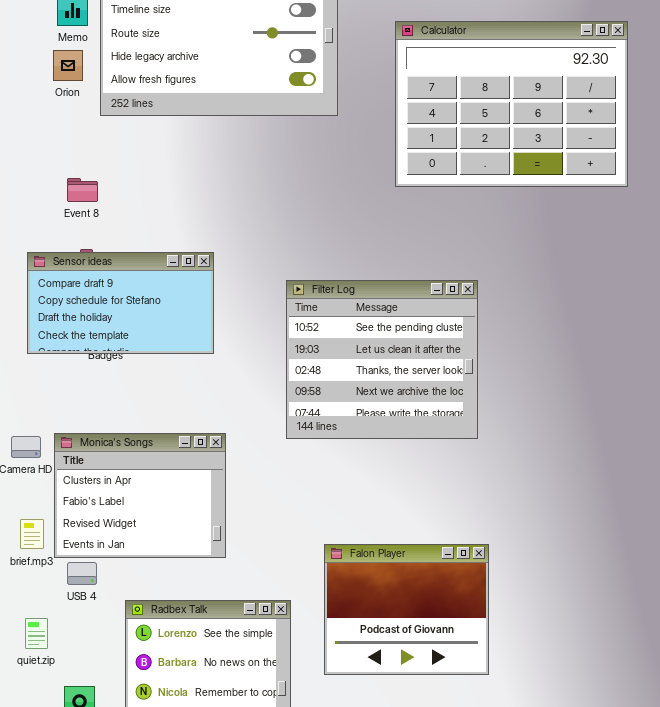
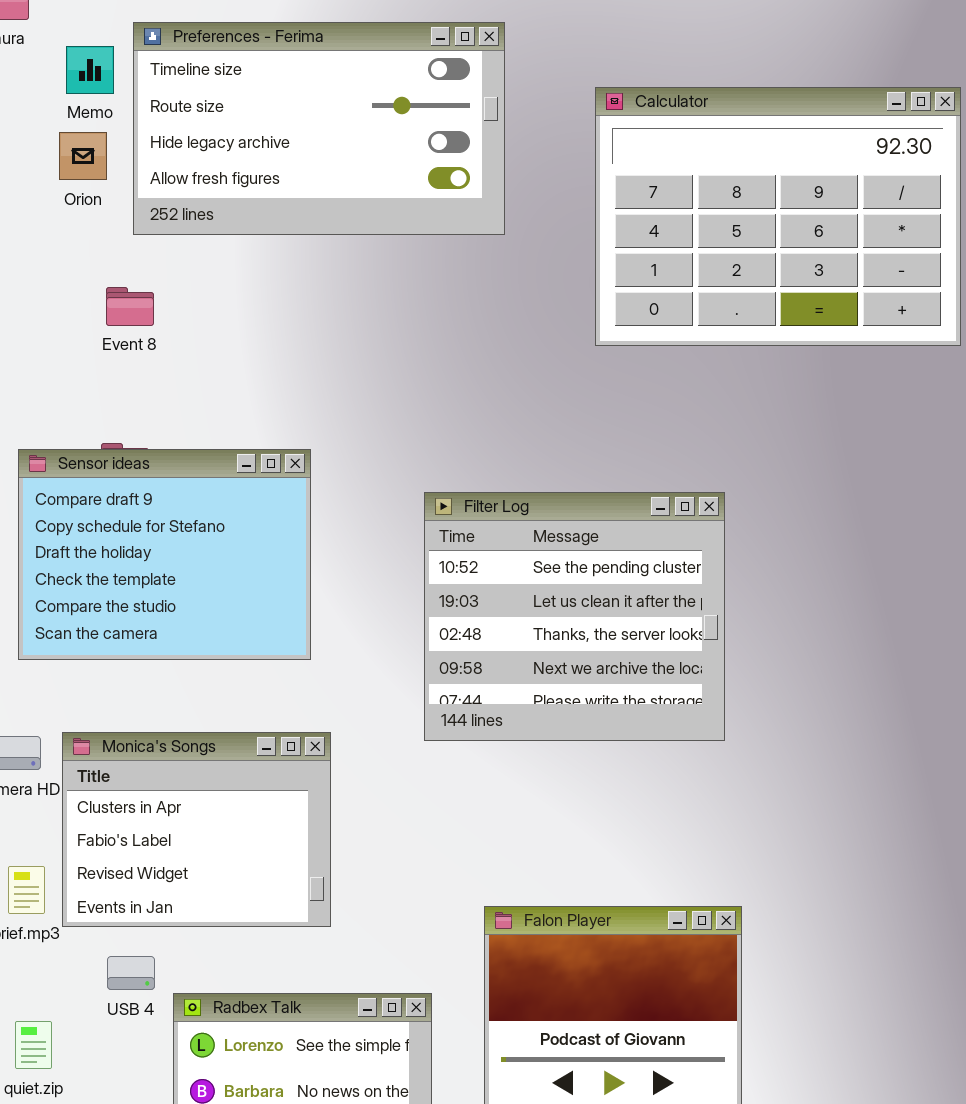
Event 8: [67,178,98,202] -> [106,287,154,326], moved
Sensor ideas: [27,252,214,354] -> [18,449,311,660], resized
USB 4: [67,562,97,585] -> [107,956,155,990], moved

